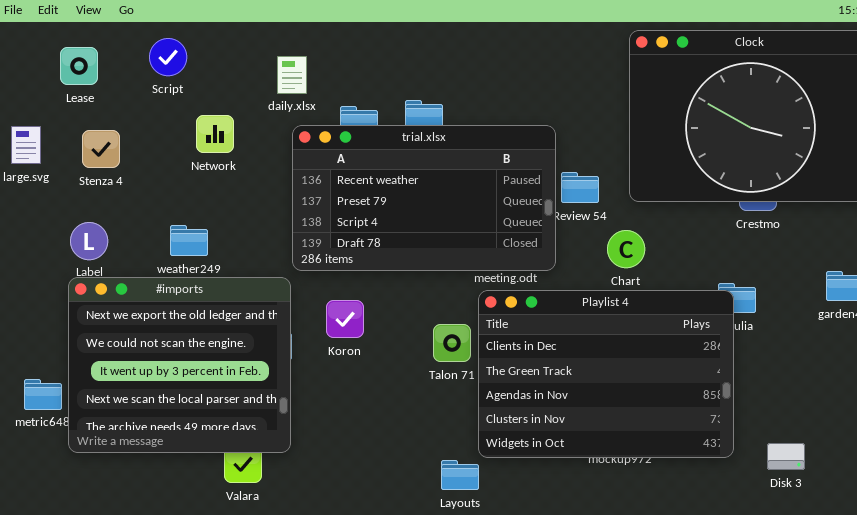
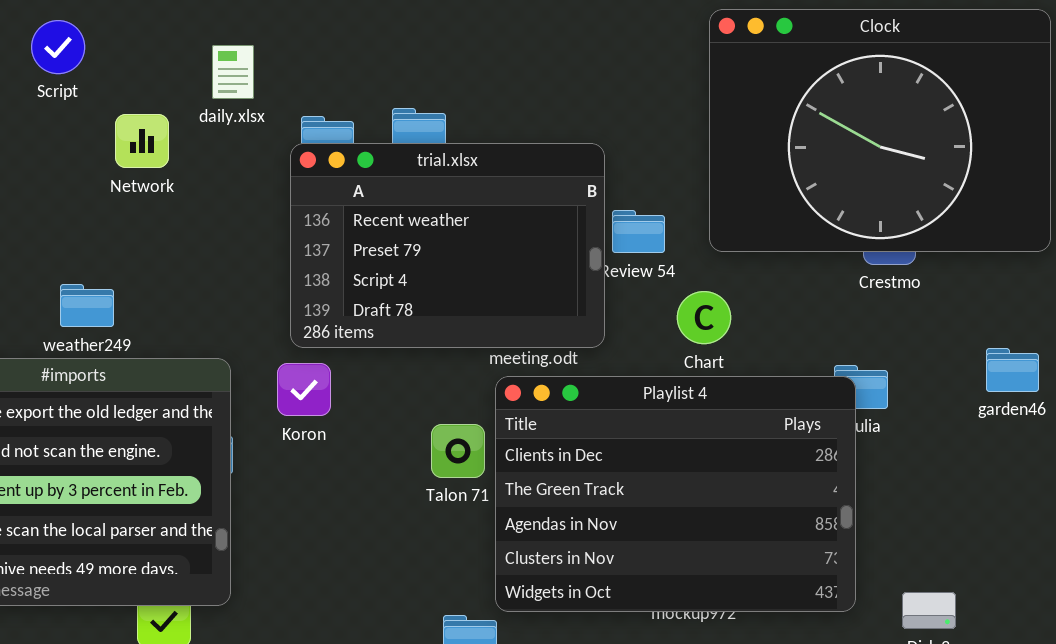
Network: [196,115,234,153] -> [115,114,169,168], moved
trial.xlsx: [292,125,556,271] -> [290,143,605,348], resized
Koron: [326,300,364,338] -> [277,363,331,416], moved

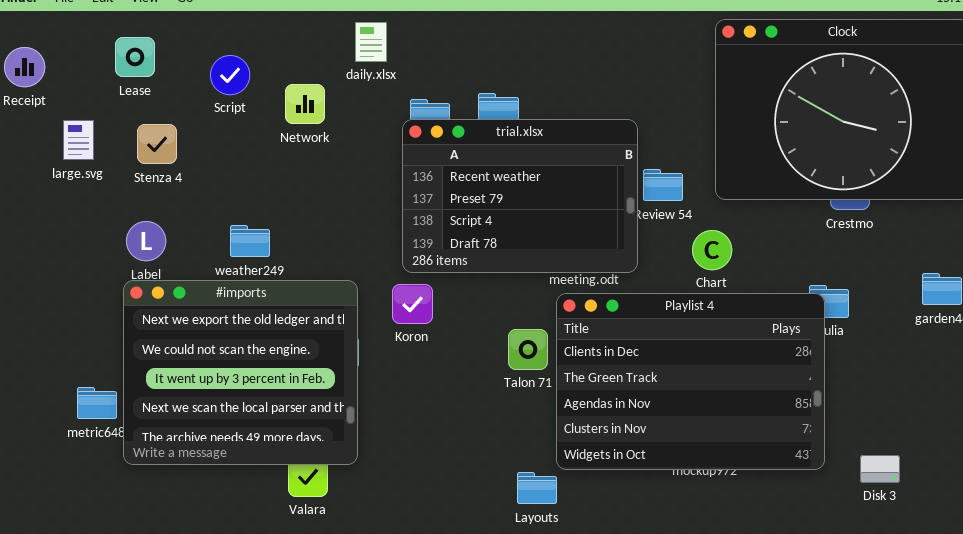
Script: [31,20,85,74] -> [210,55,250,95], moved
daily.xlsx: [212,45,254,99] -> [355,22,387,62], moved
Network: [115,114,169,168] -> [285,84,325,124], moved

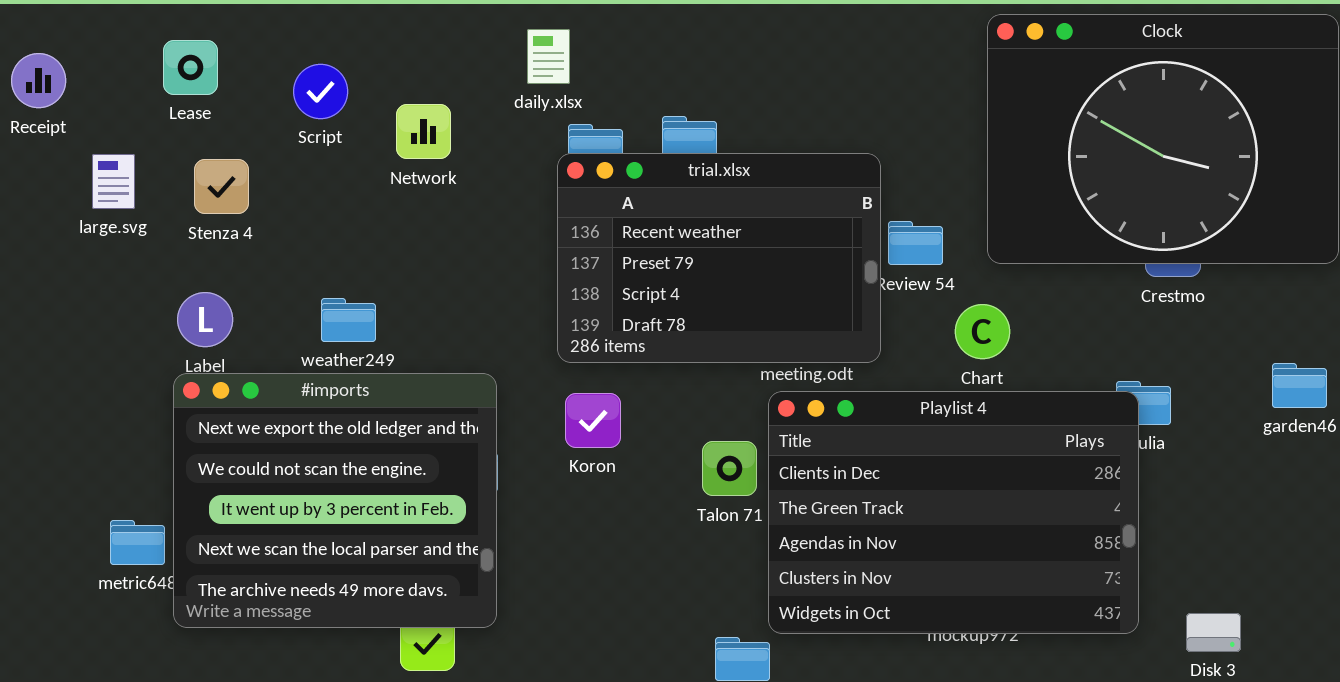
daily.xlsx: [355,22,387,62] -> [527,29,570,84], moved
Koron: [392,284,433,324] -> [565,393,621,448], moved

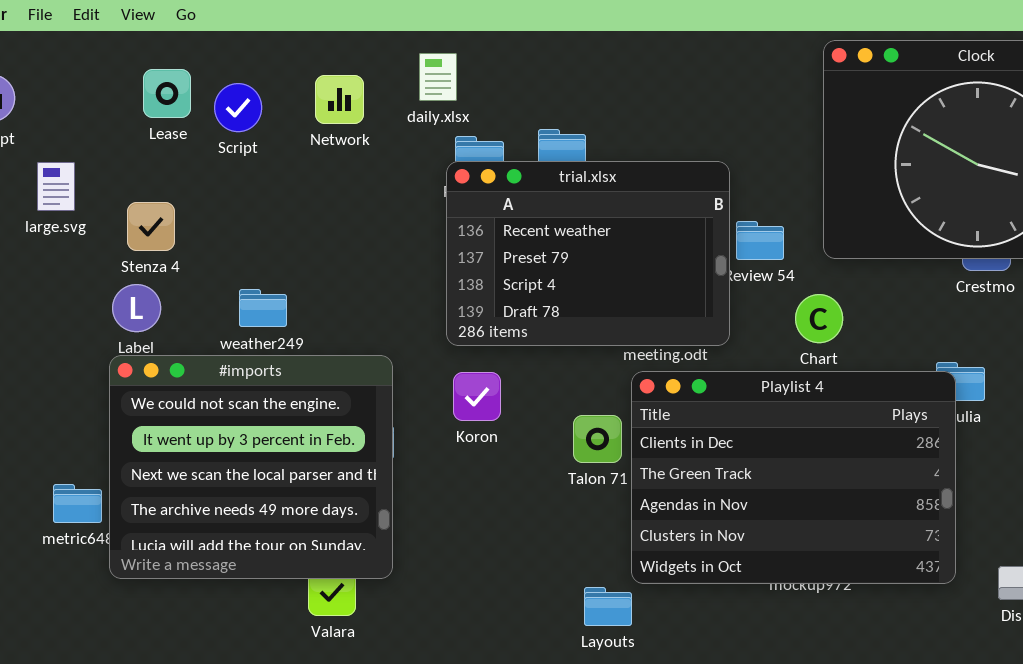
Lease: [163,40,218,95] -> [143,69,191,118], moved
Network: [396,104,451,159] -> [315,75,364,124], moved
Stenza 4: [194,159,249,214] -> [127,202,175,251], moved
#imports: [173,373,497,628] -> [109,355,393,579], scrolled down 1 row

